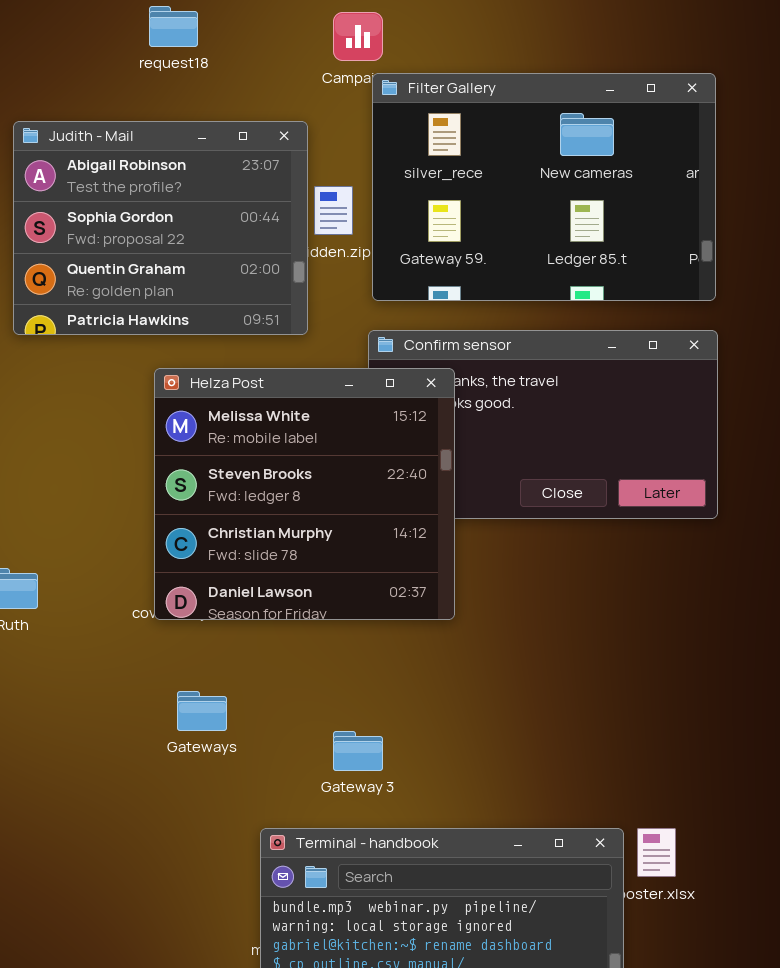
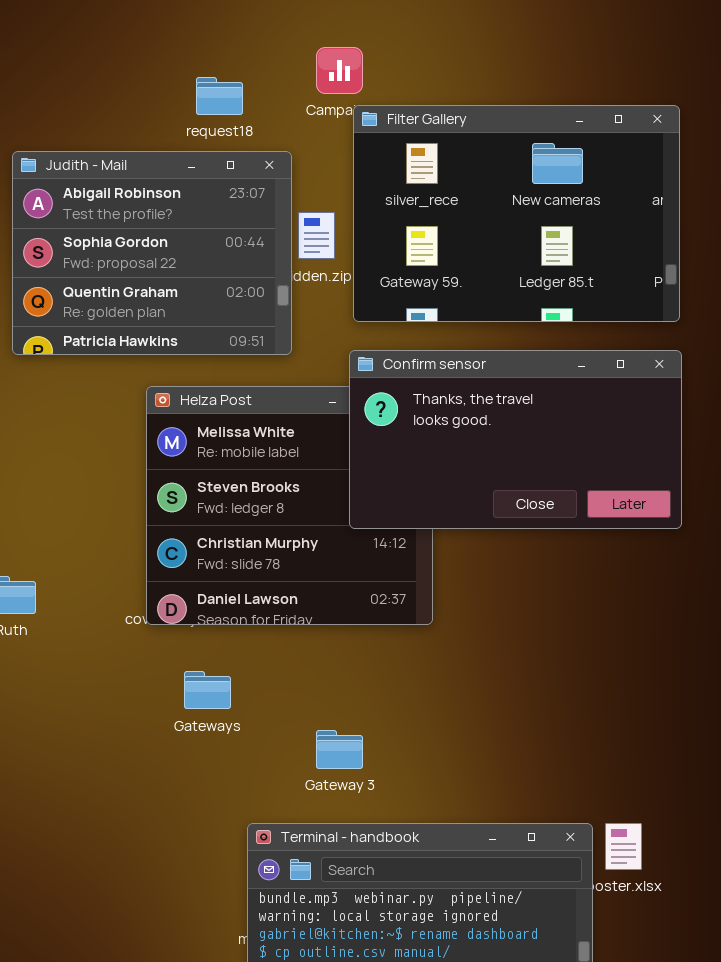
request18: [149,6,198,47] -> [196,77,243,115], moved
Confirm sensor: [368,330,718,519] -> [349,350,682,529], raised
Gateways: [177,691,227,731] -> [184,671,231,709], moved

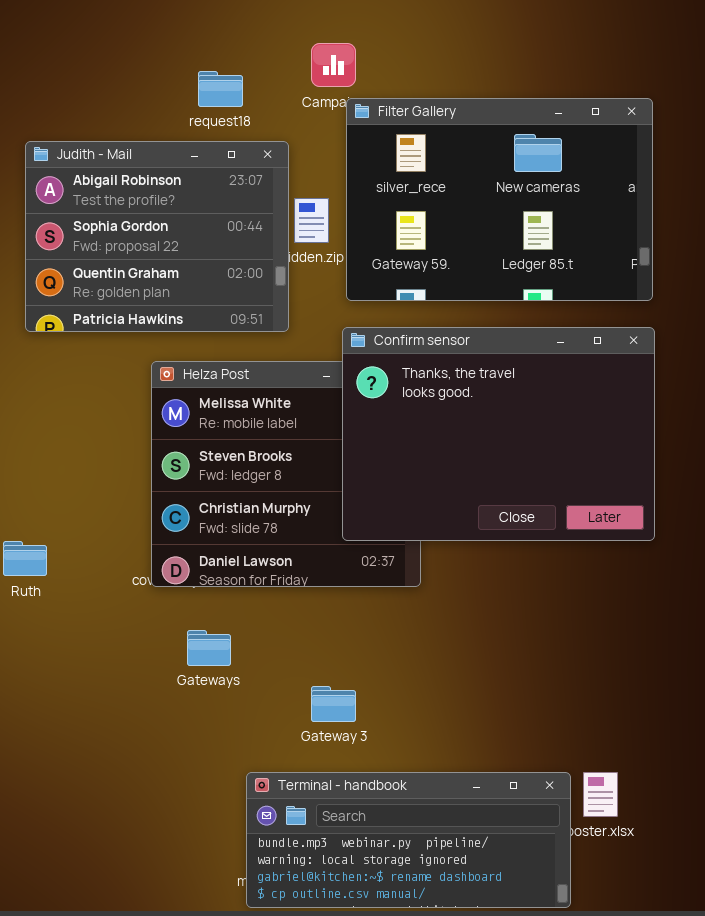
Confirm sensor: [349,350,682,529] -> [342,327,655,541], resized

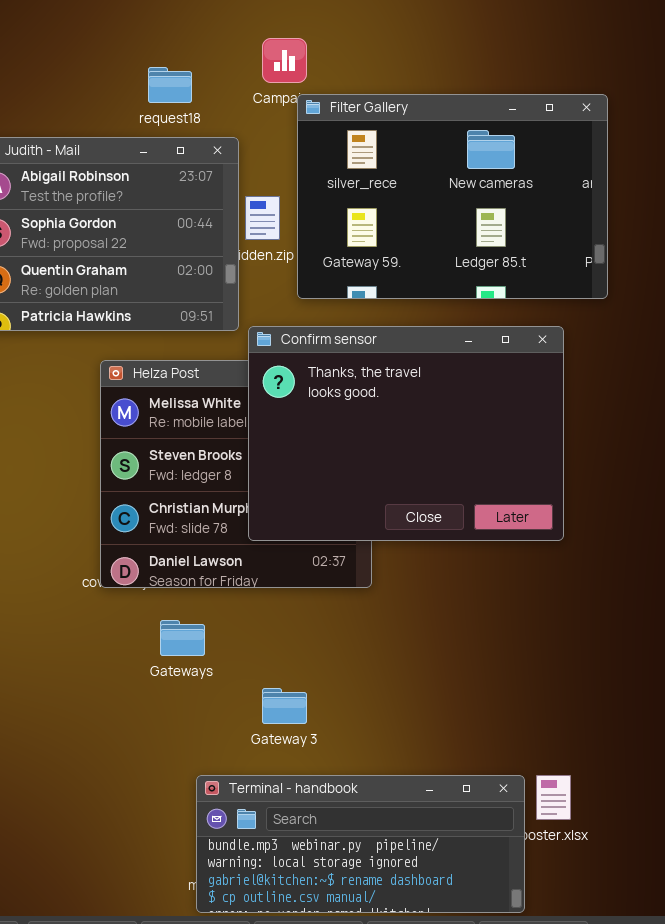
Confirm sensor: [342,327,655,541] -> [248,326,564,541], moved
Gateways: [187,630,231,666] -> [160,620,205,656], moved

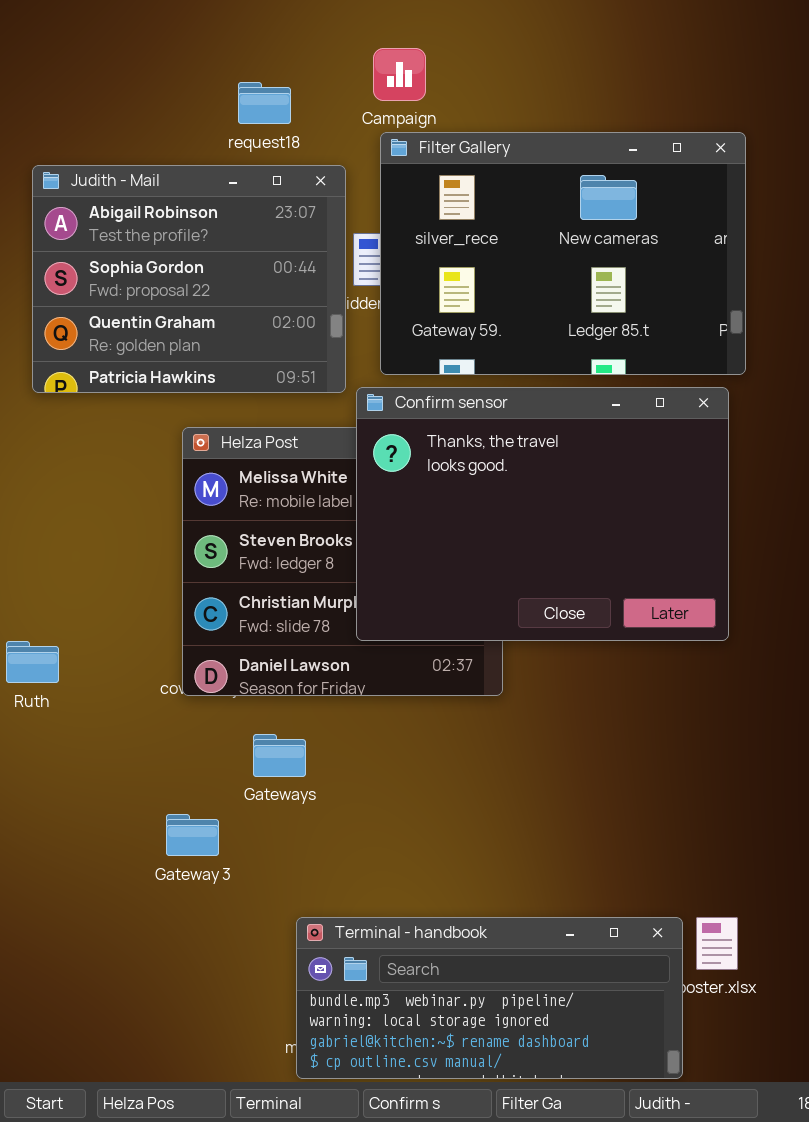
Filter Gallery: [297,94,608,299] -> [380,132,746,375], moved
Gateway 3: [262,688,307,724] -> [166,814,219,856], moved

